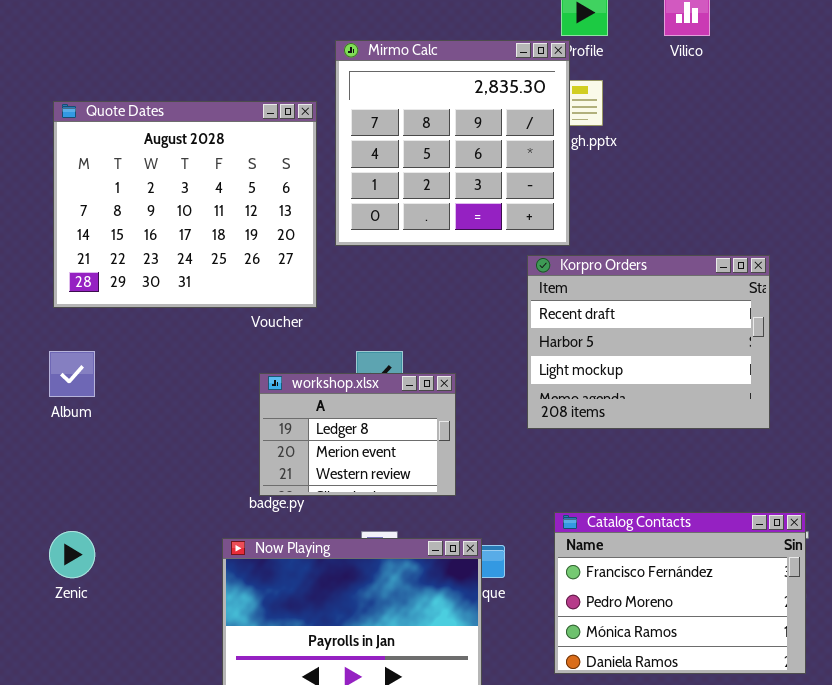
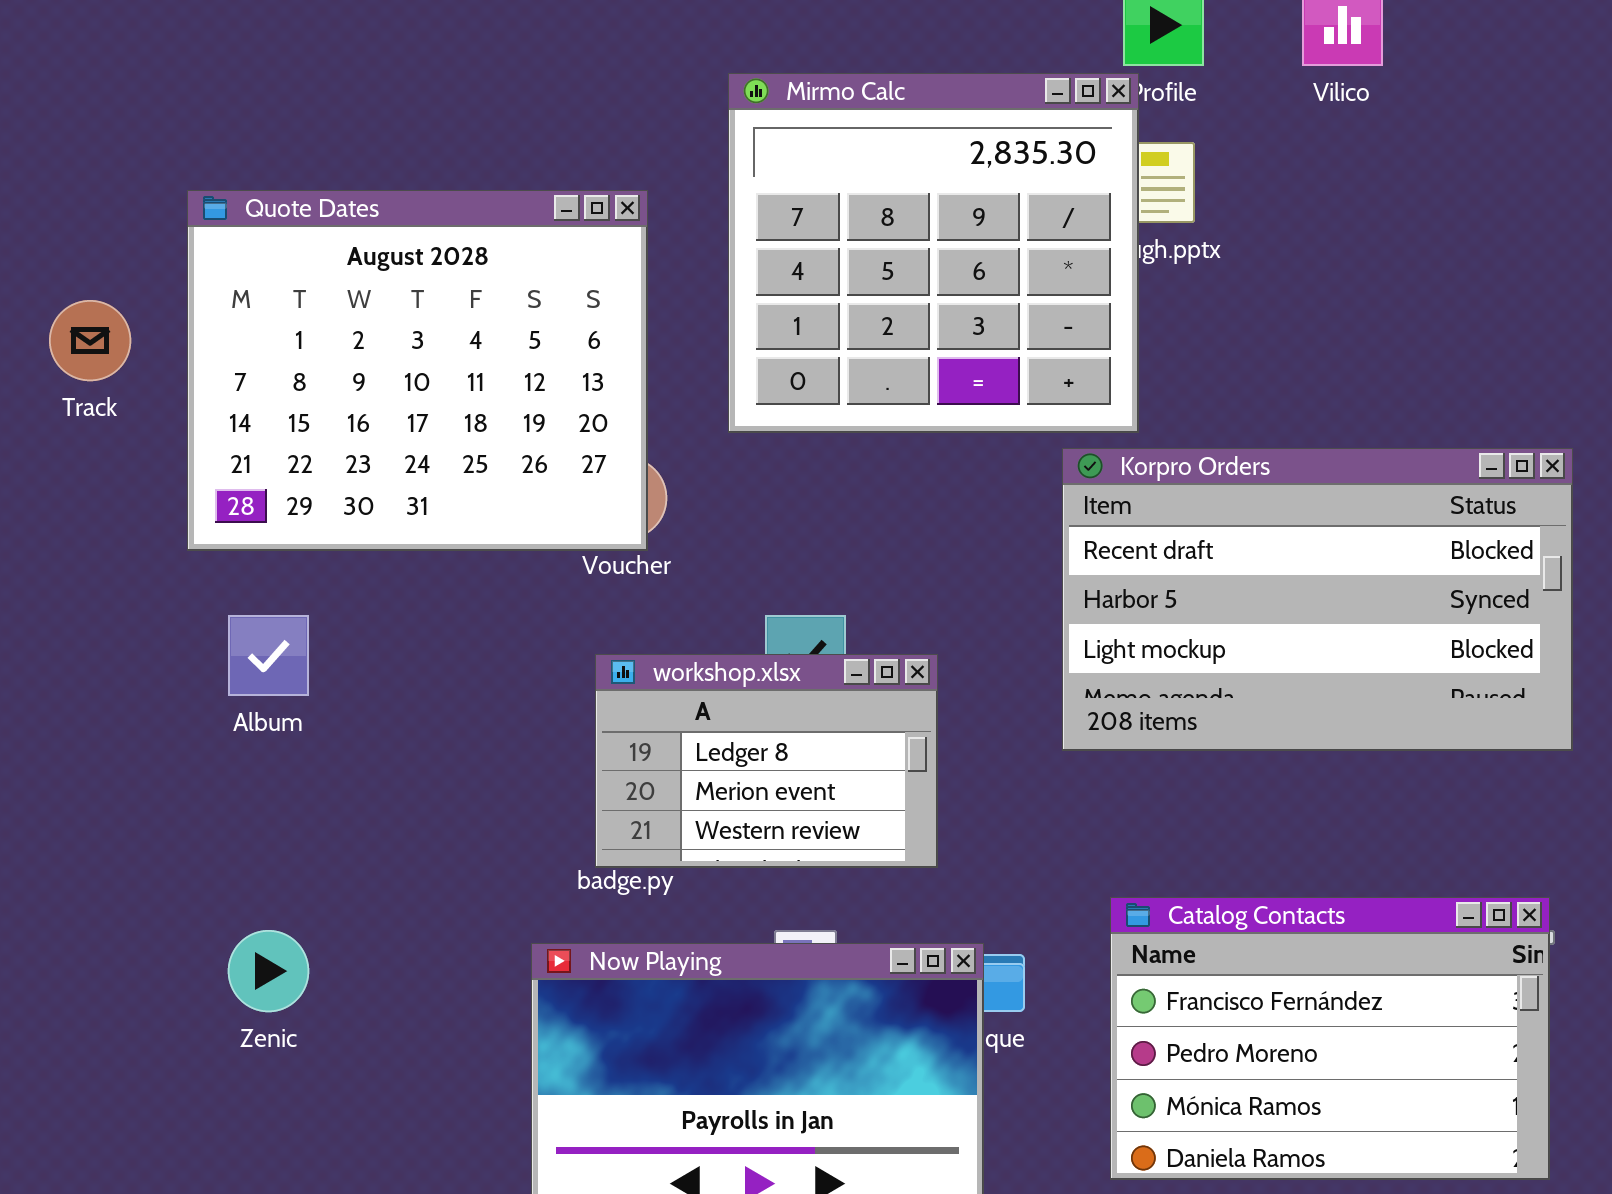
Quote Dates: [53,101,317,308] -> [187,190,648,551], moved
Korpro Orders: [527,255,770,429] -> [1062,448,1573,751], resized

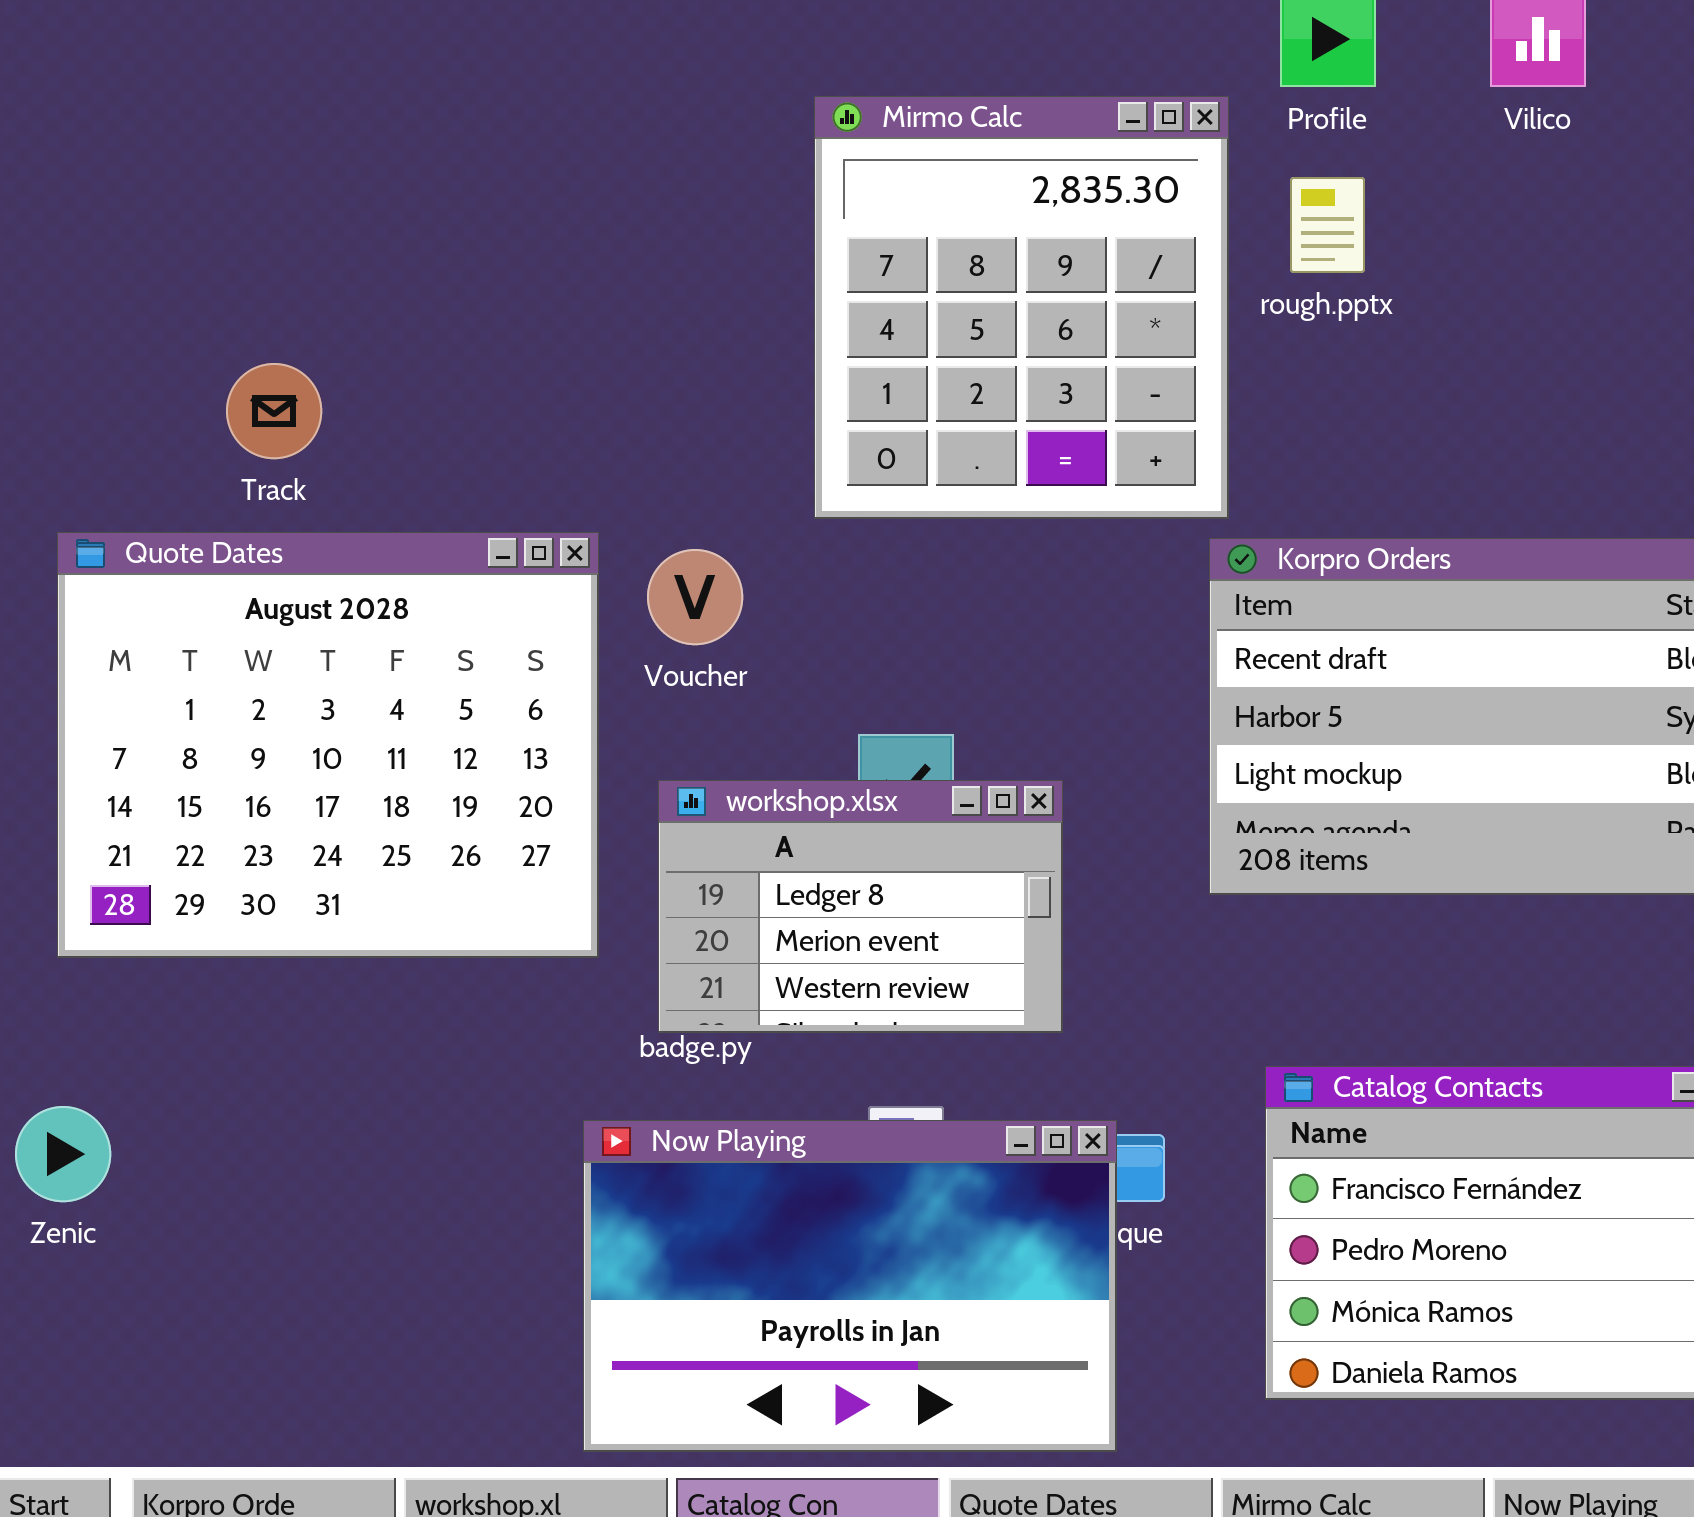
Mirmo Calc: [728,73,1139,433] -> [814,96,1229,519], resized
Quote Dates: [187,190,648,551] -> [57,532,599,958], moved
Track: [49,300,131,381] -> [226,363,322,459], moved
Zenic: [228,930,309,1012] -> [15,1106,111,1202], moved

